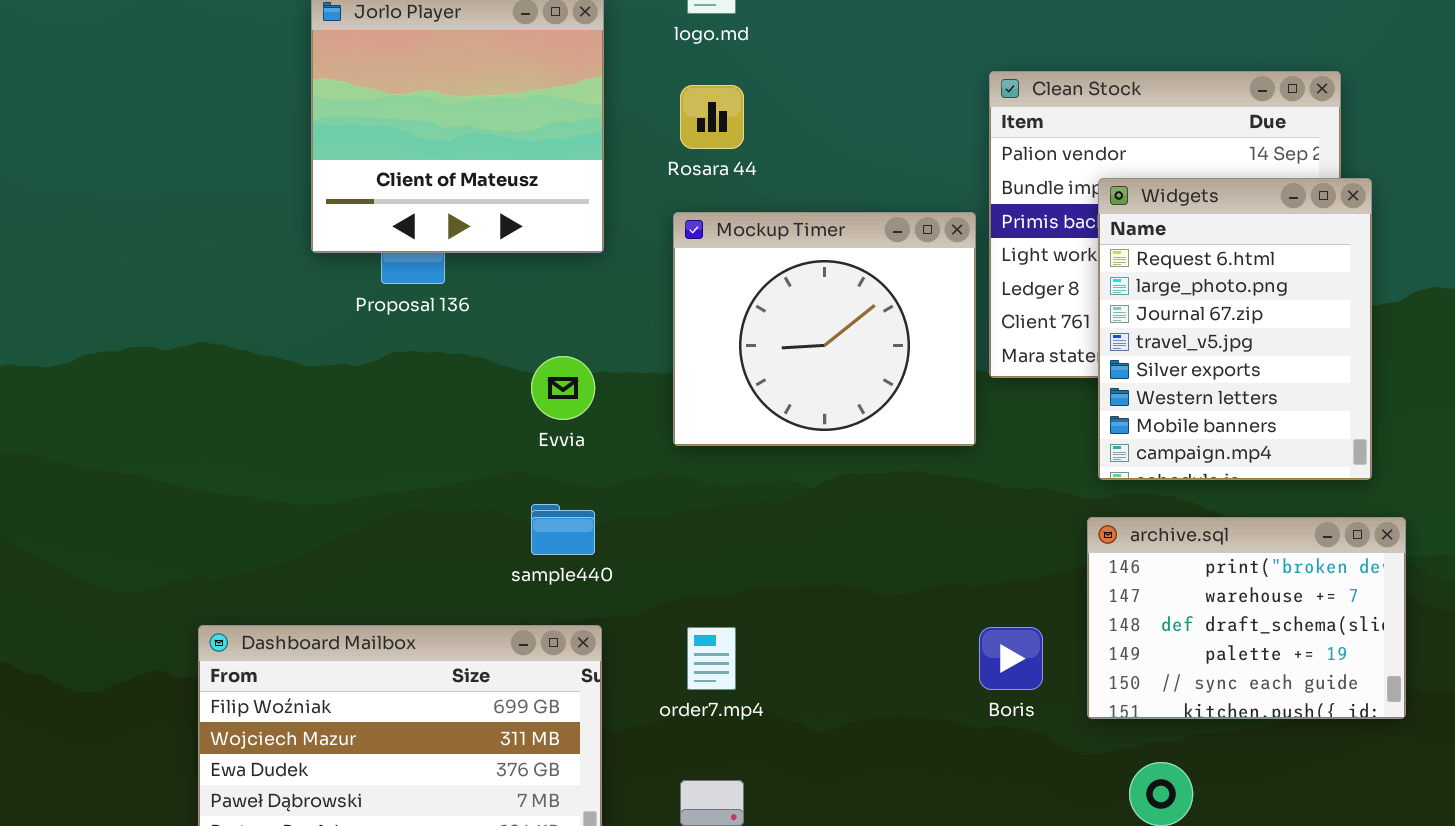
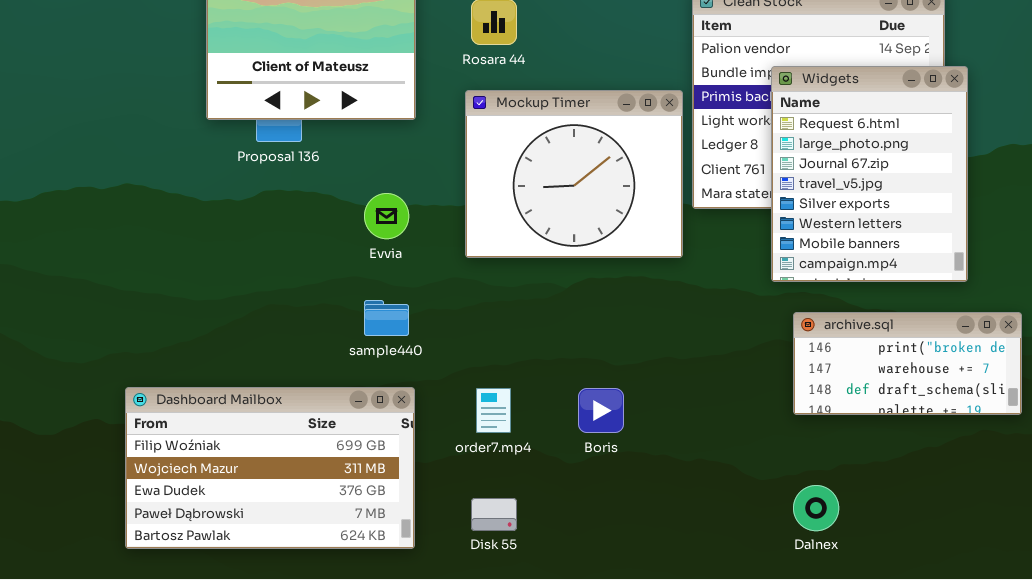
archive.sql: [1087,517,1406,719] -> [793,312,1022,415], moved, resized
Boris: [979,627,1043,690] -> [578,388,624,433], moved

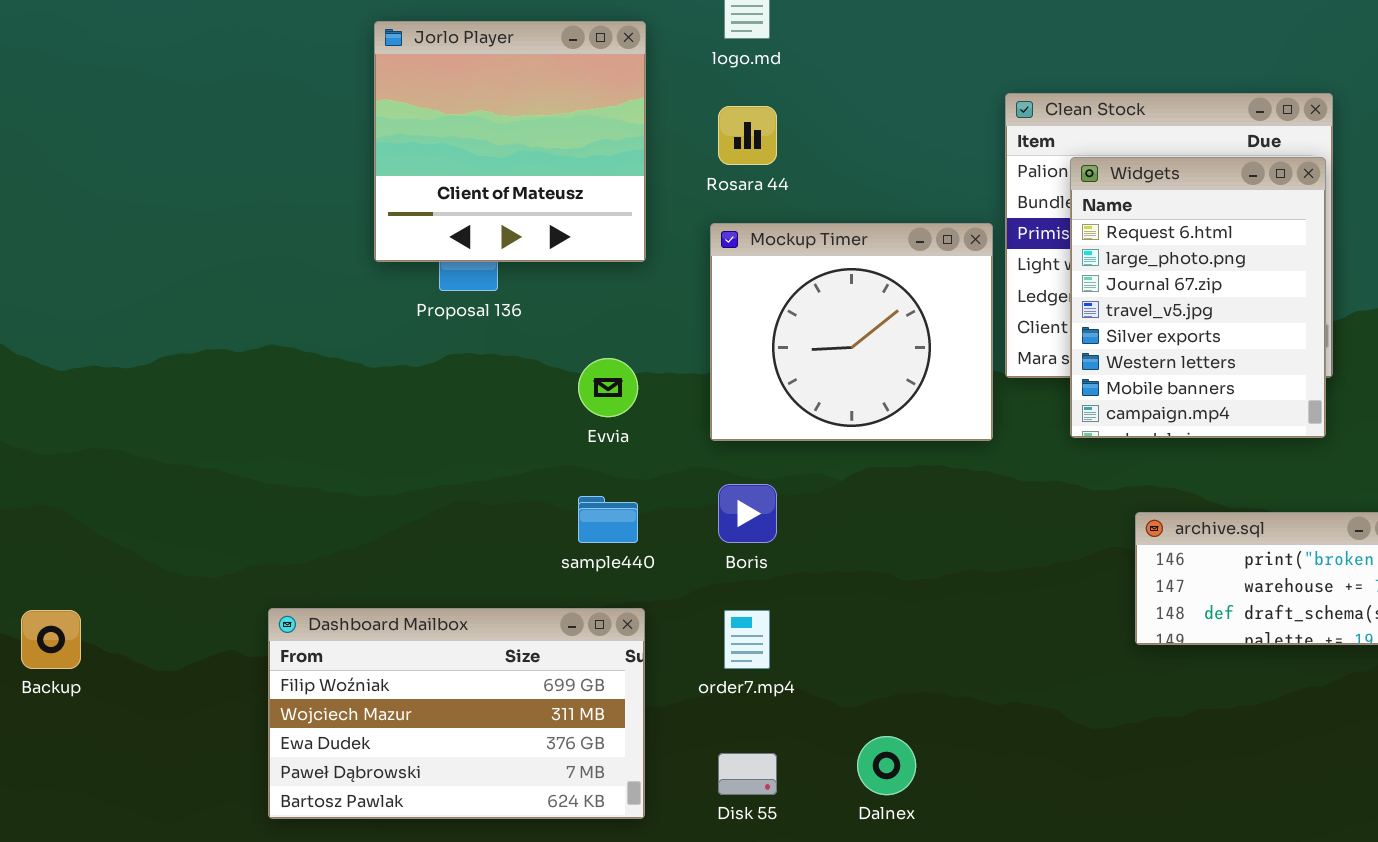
Widgets: [771,66,968,282] -> [1070,157,1326,438], moved
Boris: [578,388,624,433] -> [718,484,777,543], moved
Dalnex: [793,485,839,531] -> [857,736,916,795], moved

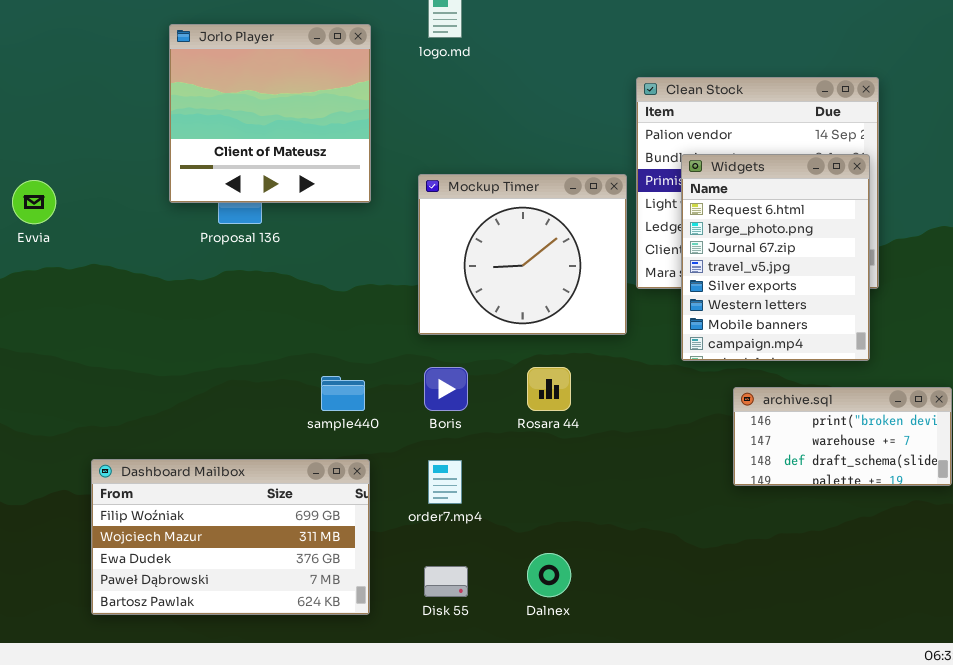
Rosara 44: [718,106,777,165] -> [527,367,571,411], moved
Widgets: [1070,157,1326,438] -> [681,154,870,361], moved
Evvia: [578,358,638,417] -> [12,180,56,224], moved

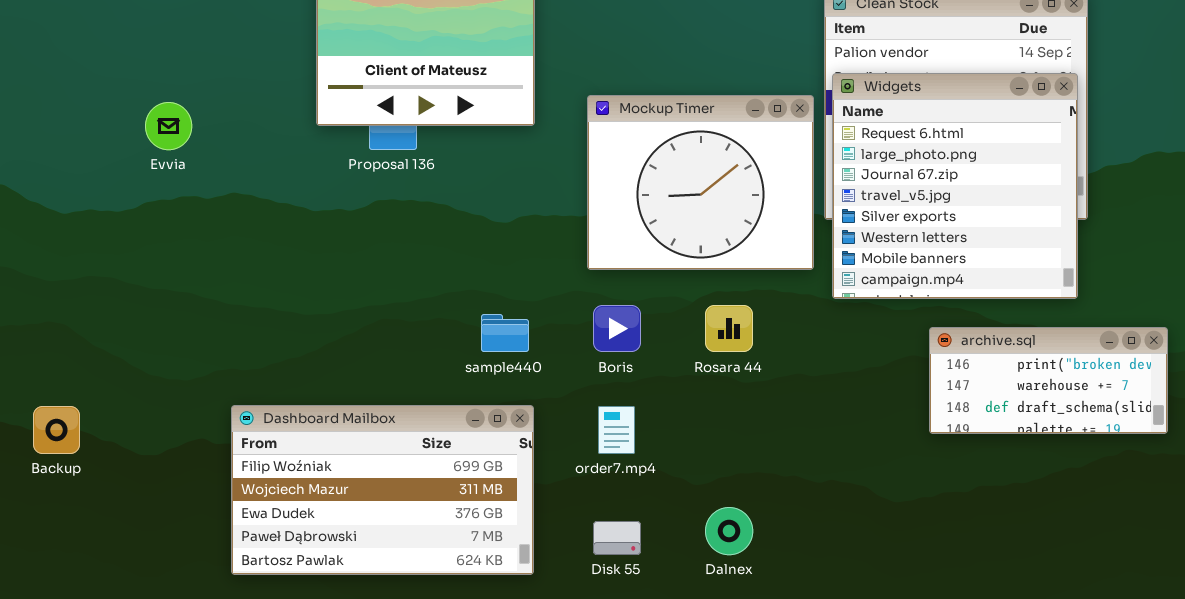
Widgets: [681,154,870,361] -> [832,73,1078,299], resized

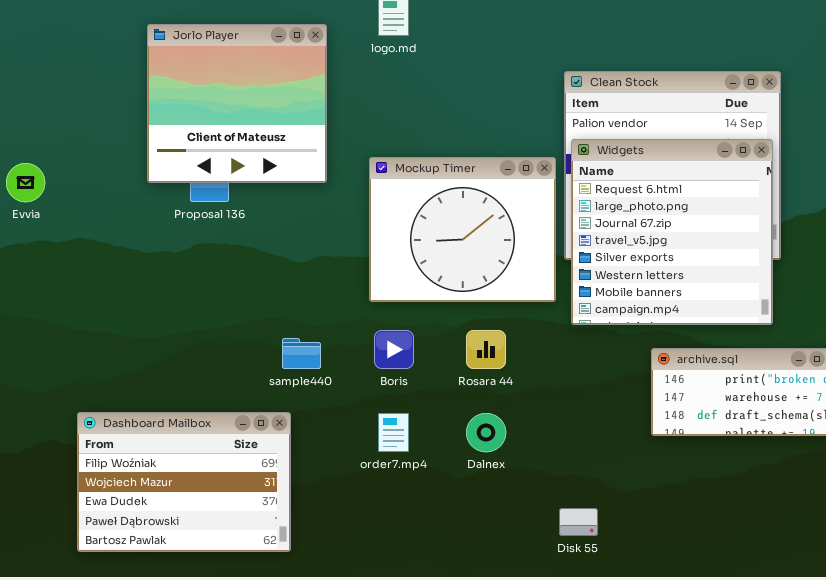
Dashboard Mailbox: [231,405,534,575] -> [77,412,291,552], resized
Dalnex: [705,507,753,555] -> [466,413,506,452], moved
Disk 55: [593,521,641,555] -> [559,508,598,536], moved

